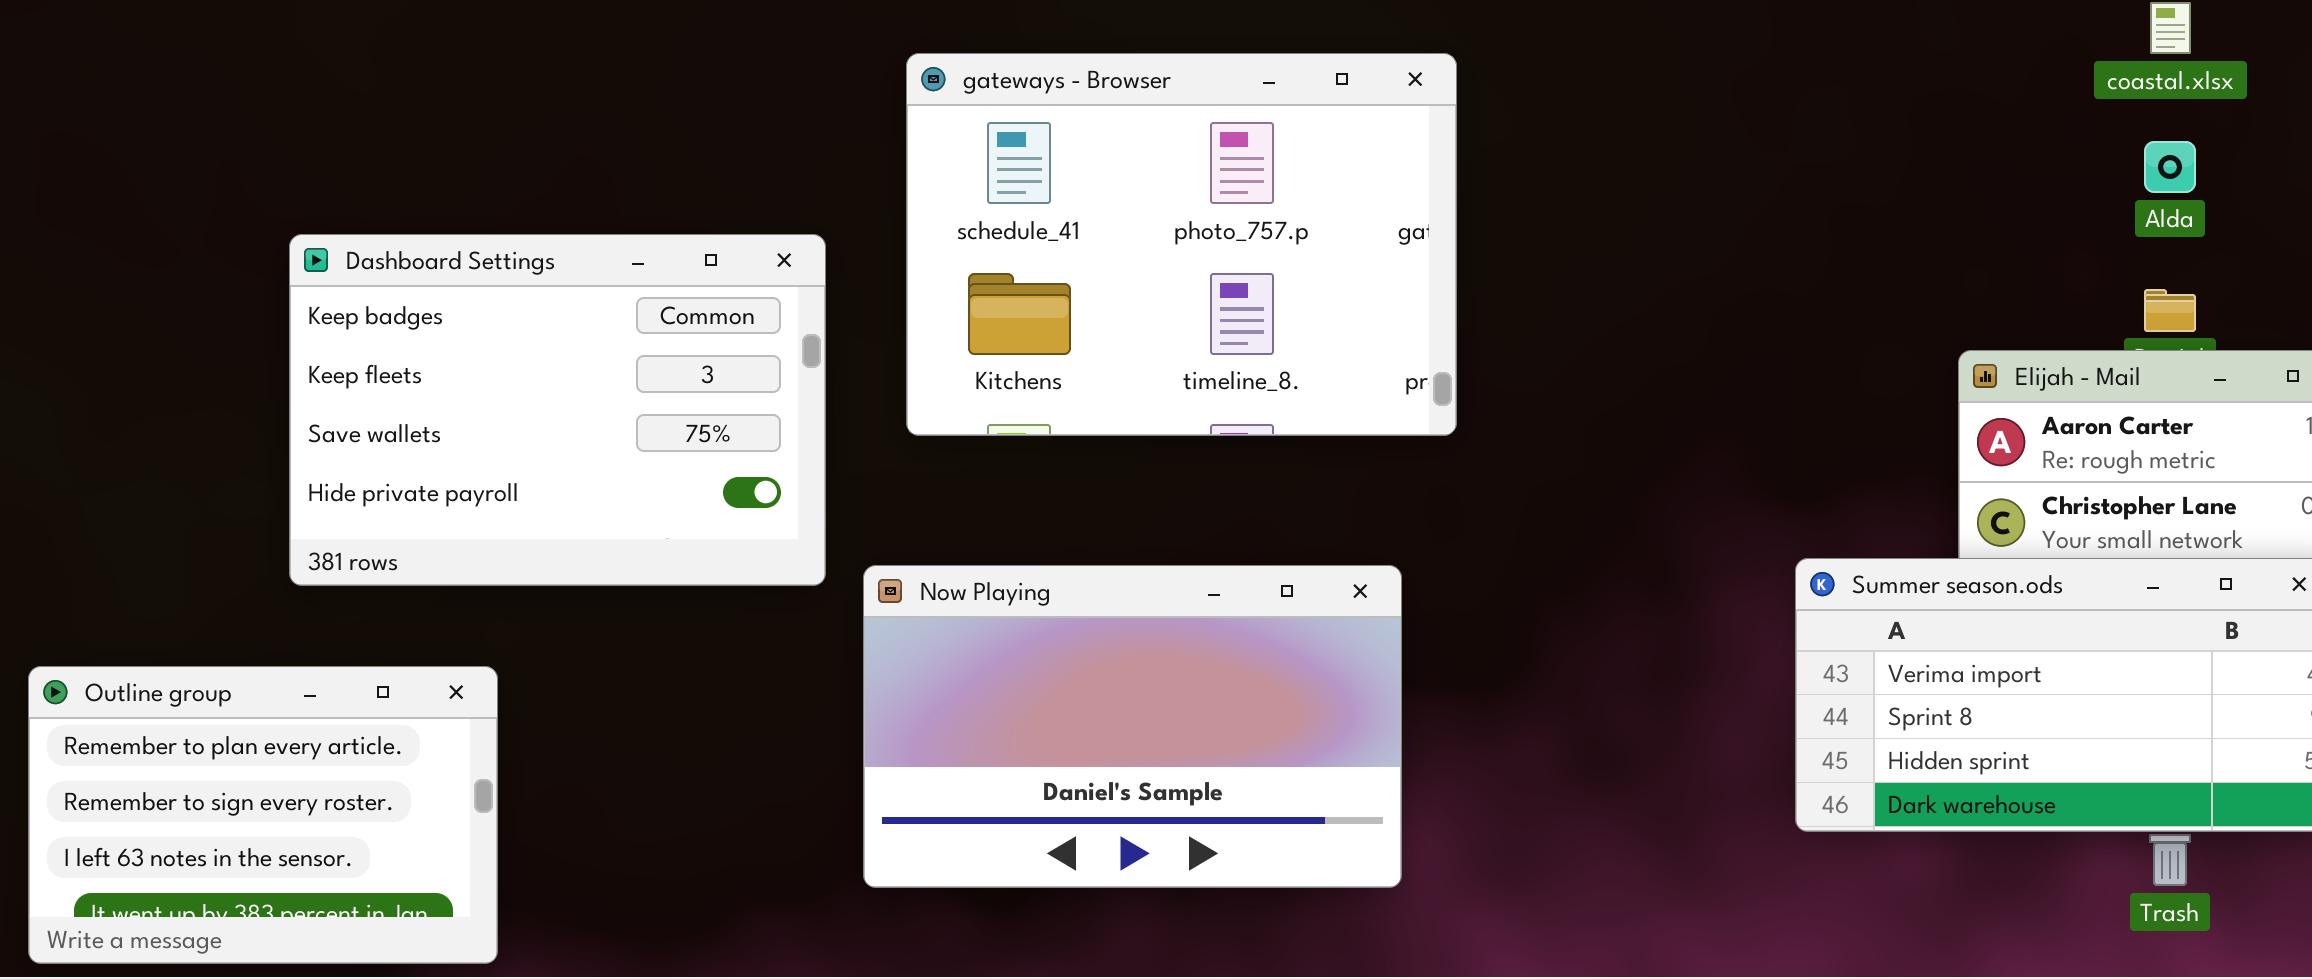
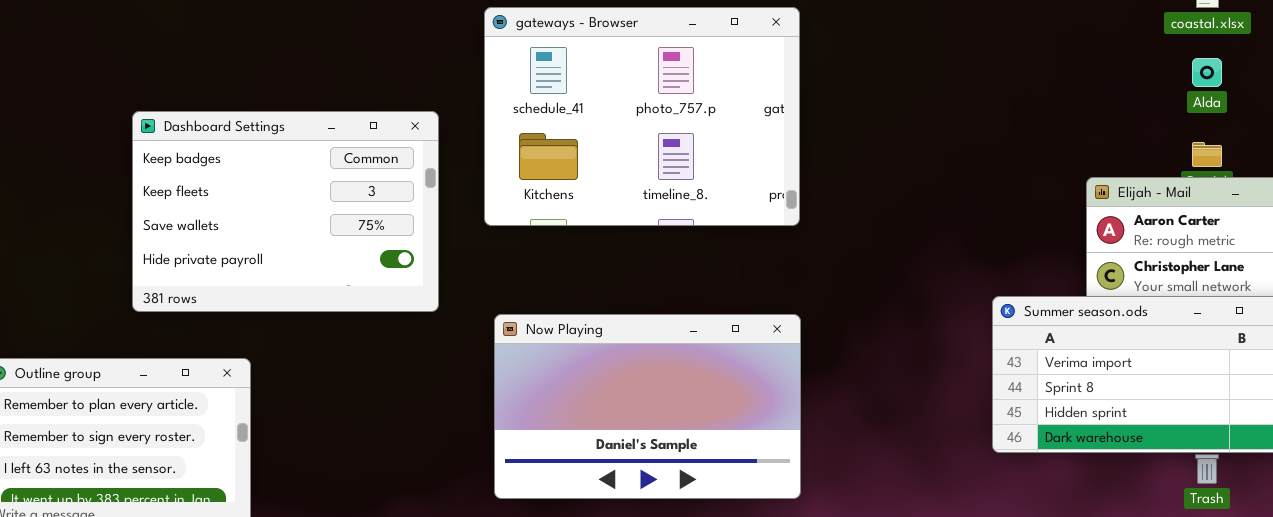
Now Playing: [863,565,1402,888] -> [494,314,801,499], moved

